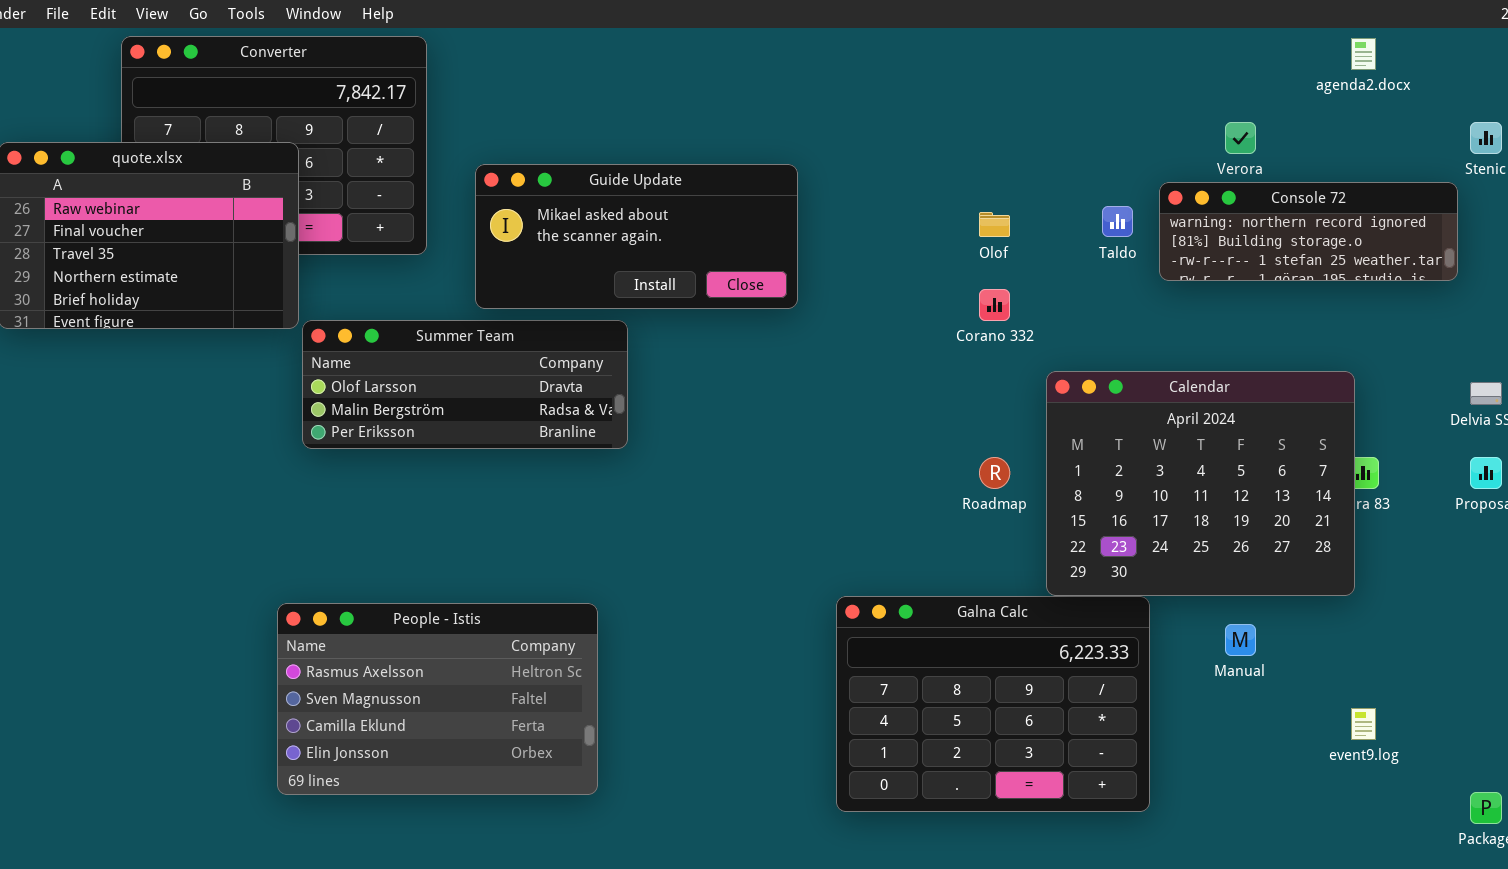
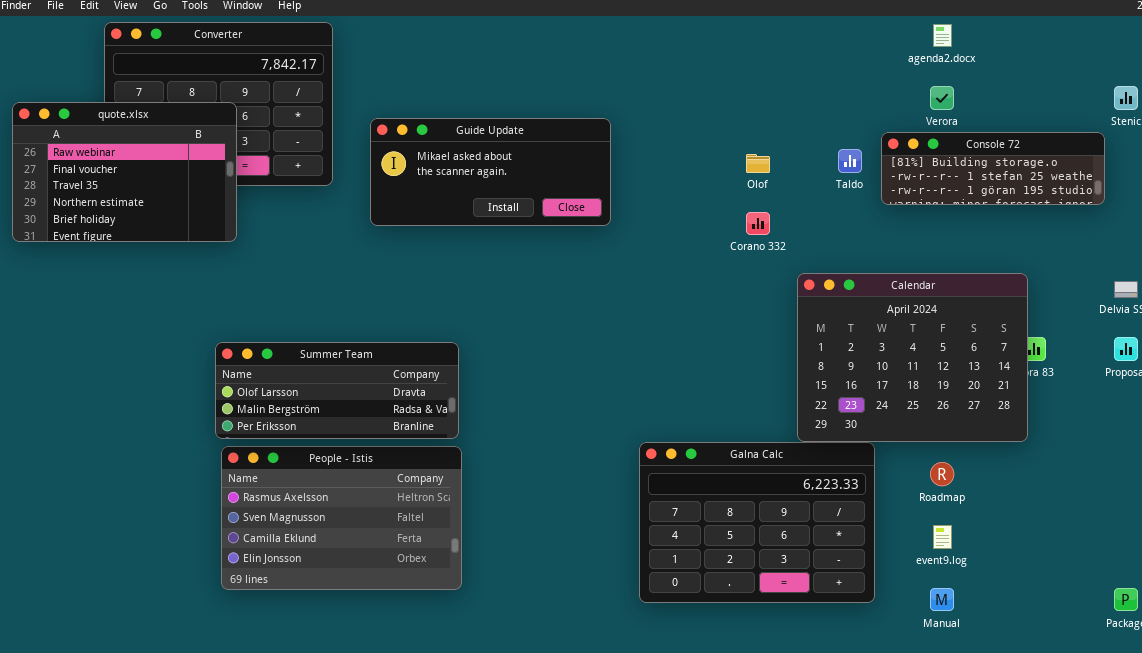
agenda2.docx: [1351,38,1376,70] -> [933,24,952,47], moved
Console 72: [1159,182,1458,281] -> [881,132,1105,205], scrolled down 1 row
Summer Team: [302,320,628,449] -> [215,342,459,439], moved
Roadmap: [979,457,1010,489] -> [930,462,954,486], moved
Manual: [1225,624,1256,656] -> [930,588,954,611], moved
event9.log: [1351,708,1376,740] -> [933,525,952,549], moved

